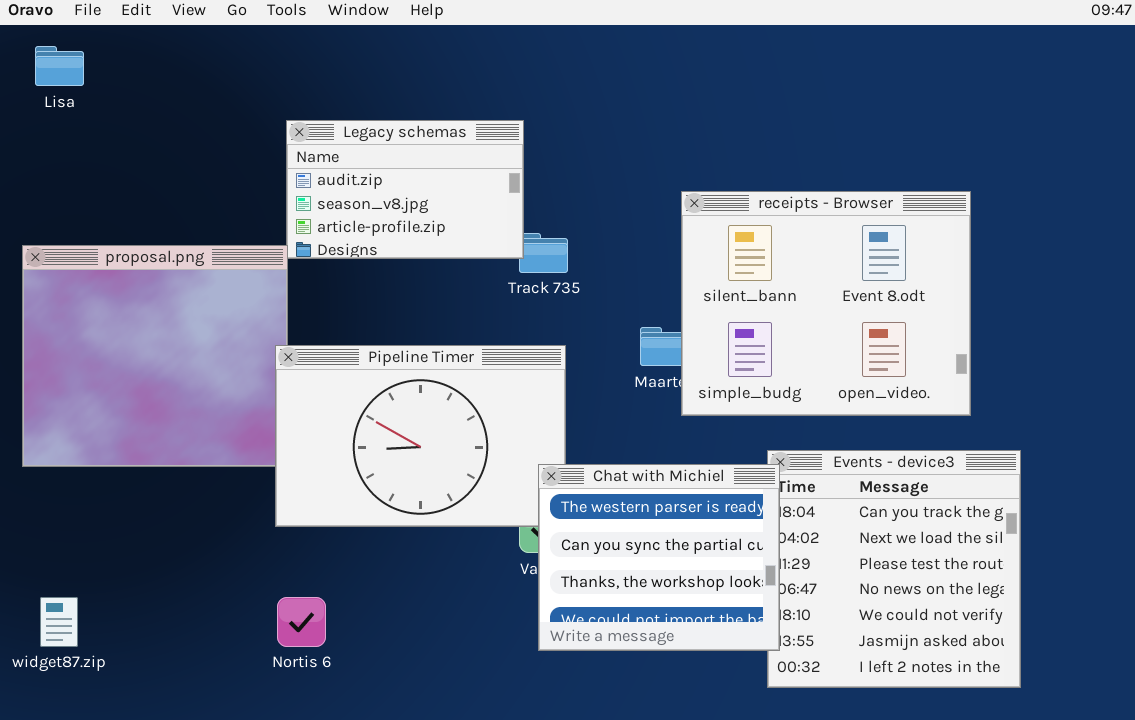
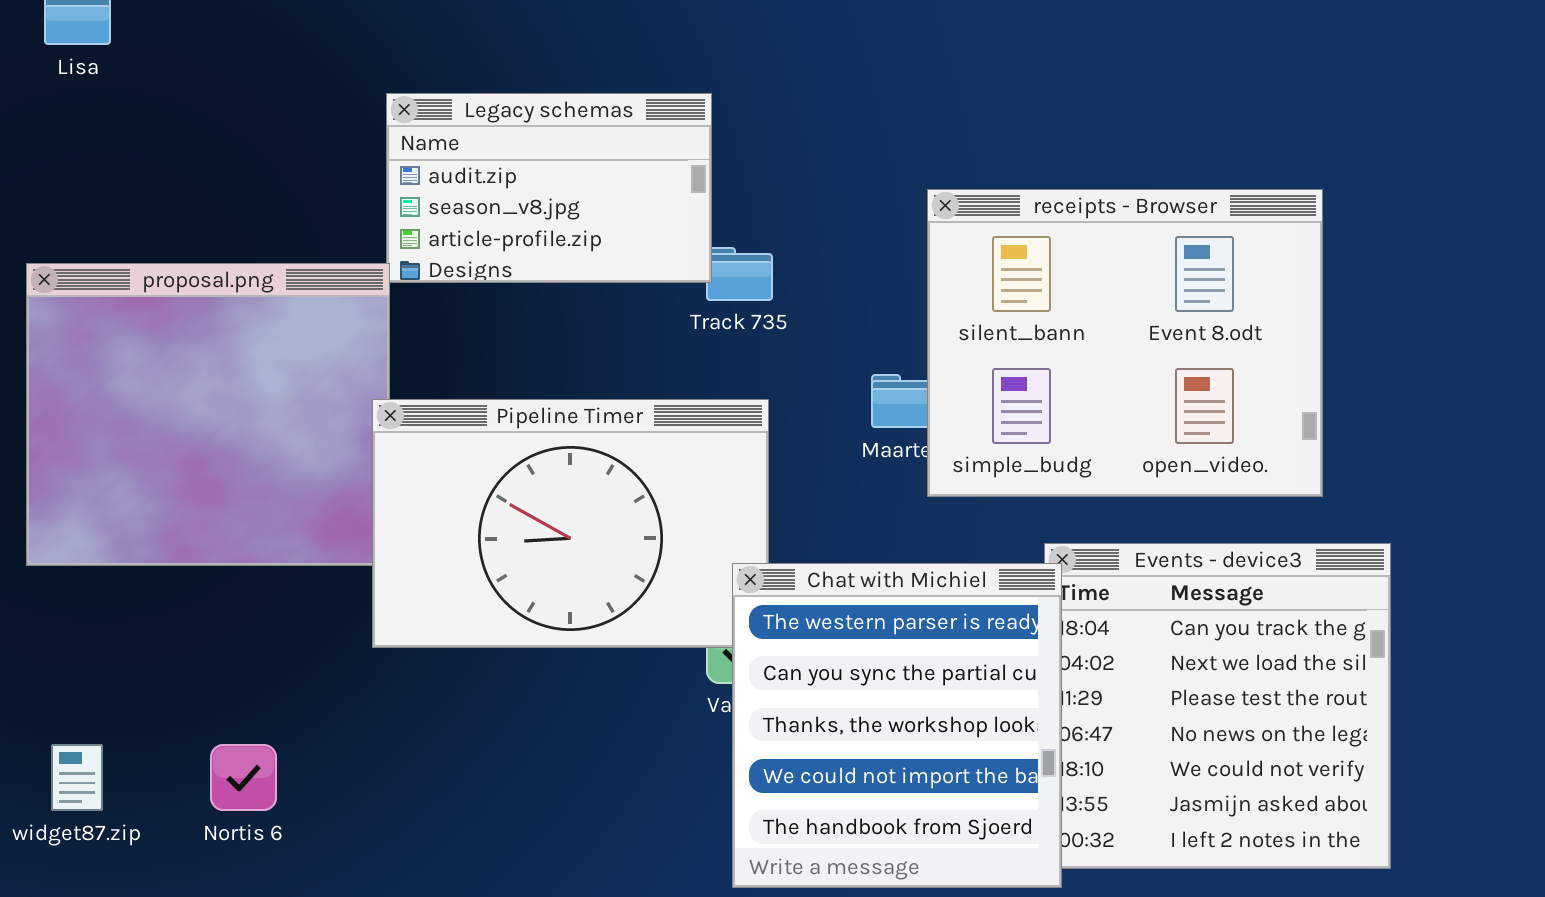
Chat with Michiel: [538,464,780,651] -> [732,563,1062,888], resized
Nortis 6: [277,597,326,647] -> [210,744,277,811], moved

